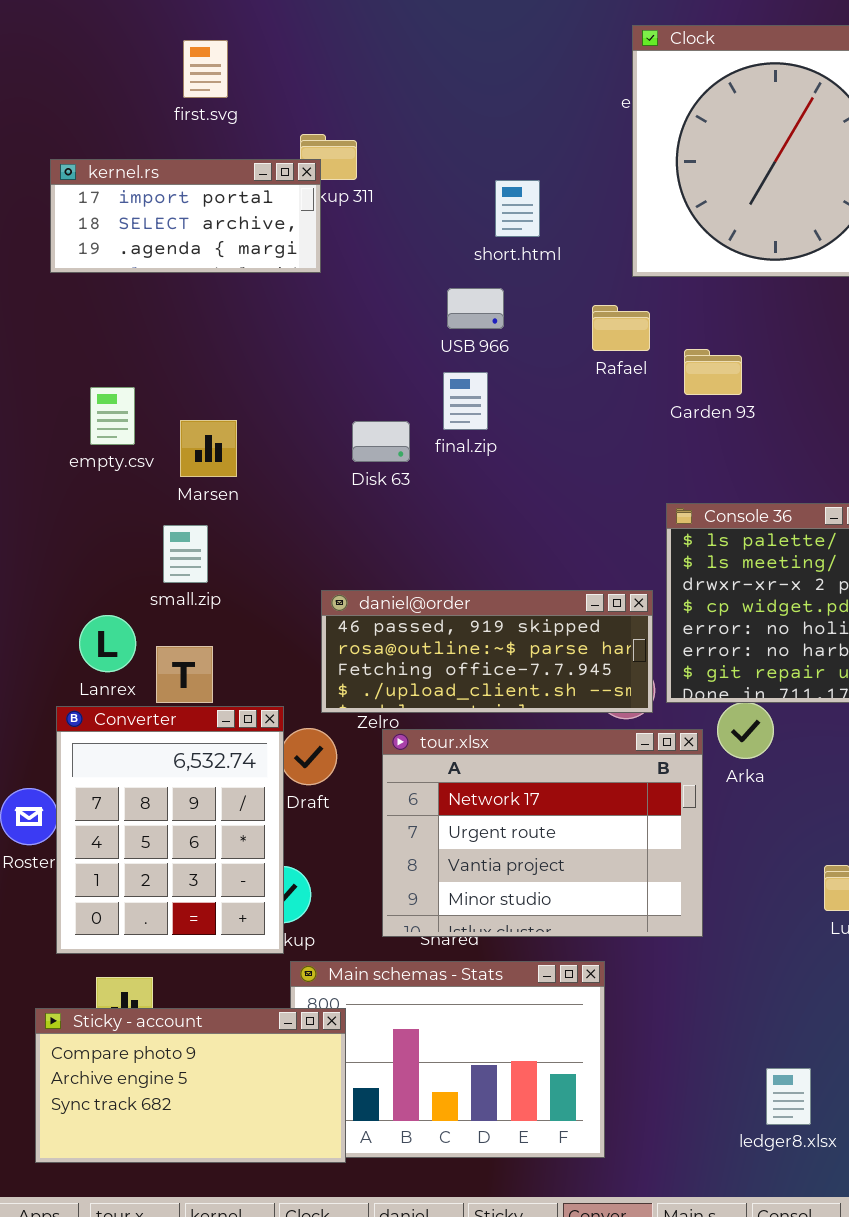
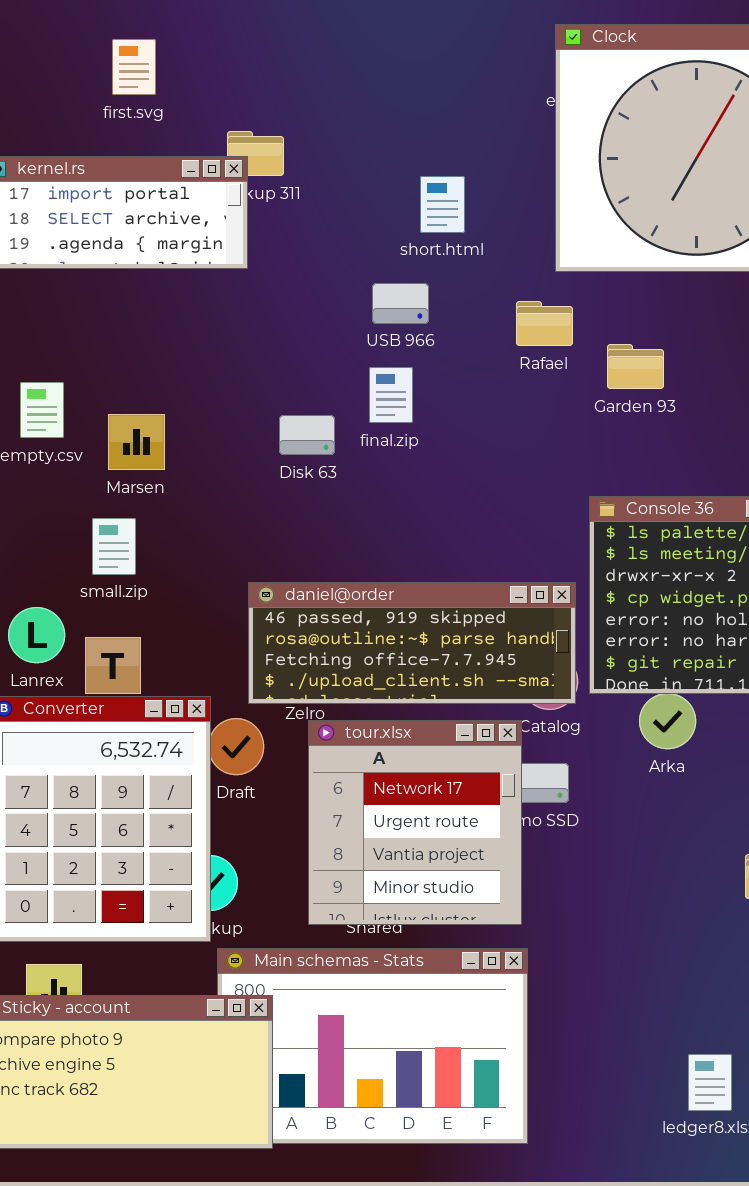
tour.xlsx: [382,729,703,937] -> [308,720,522,925], resized

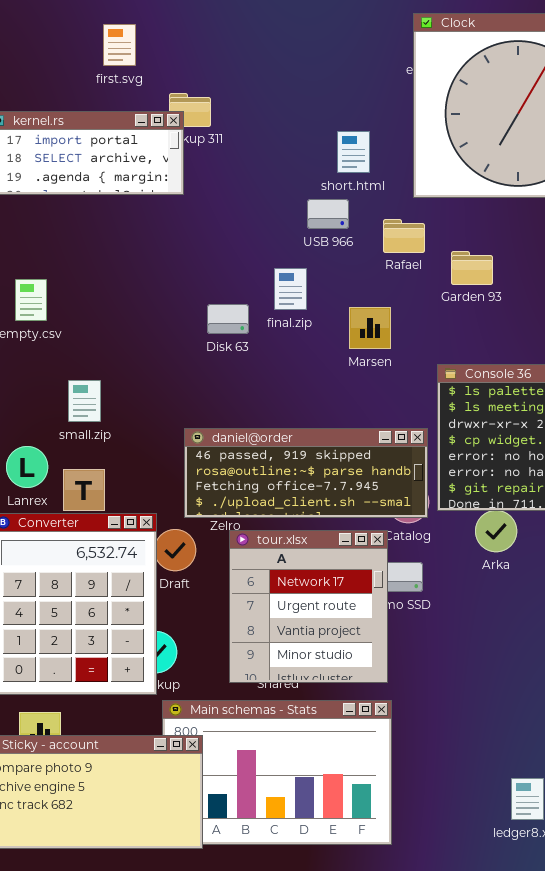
first.svg: [112,39,156,95] -> [103,24,136,66], moved
short.html: [420,176,465,233] -> [337,131,370,173], moved
USB 966: [372,283,429,324] -> [307,199,349,229], moved
Marsen: [108,414,165,470] -> [349,307,391,349], moved

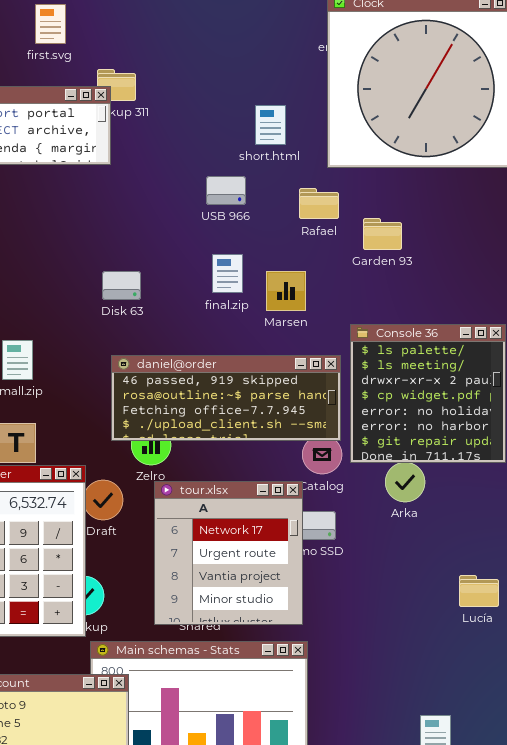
USB 966: [307,199,349,229] -> [206,176,246,205], moved
final.zip: [274,268,307,310] -> [212,254,243,293], moved
Disk 63: [207,304,249,334] -> [102,271,141,300], moved
daniel@order: [184,428,428,518] -> [111,355,341,441], moved

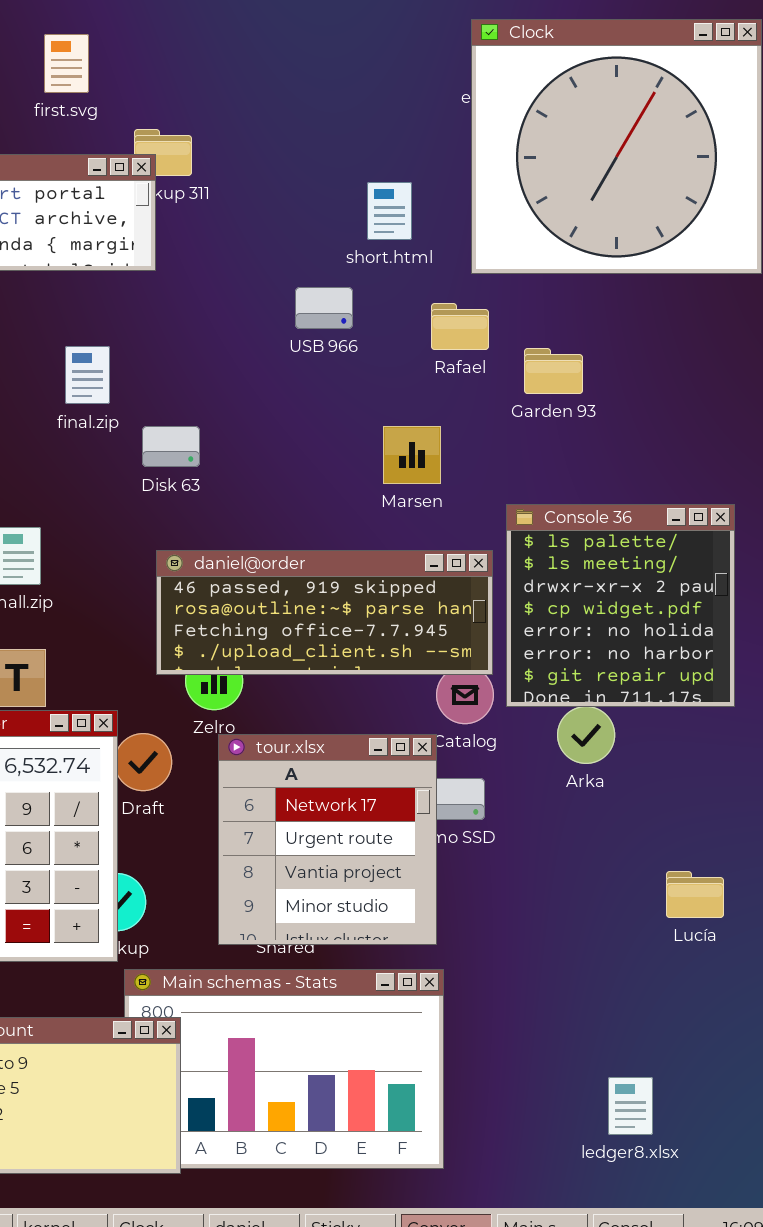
final.zip: [212,254,243,293] -> [65,346,110,404], moved

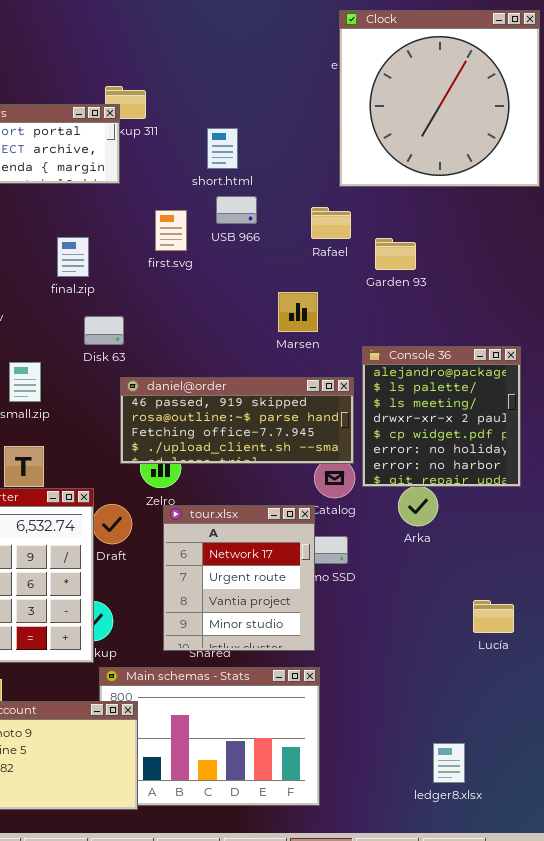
first.svg: [44,34,89,93] -> [155,210,187,251], moved
short.html: [367,182,412,240] -> [207,128,238,169], moved
Disk 63: [142,426,200,467] -> [84,316,124,345], moved
Console 36: [506,504,735,707] -> [362,346,521,487], scrolled up 1 row

